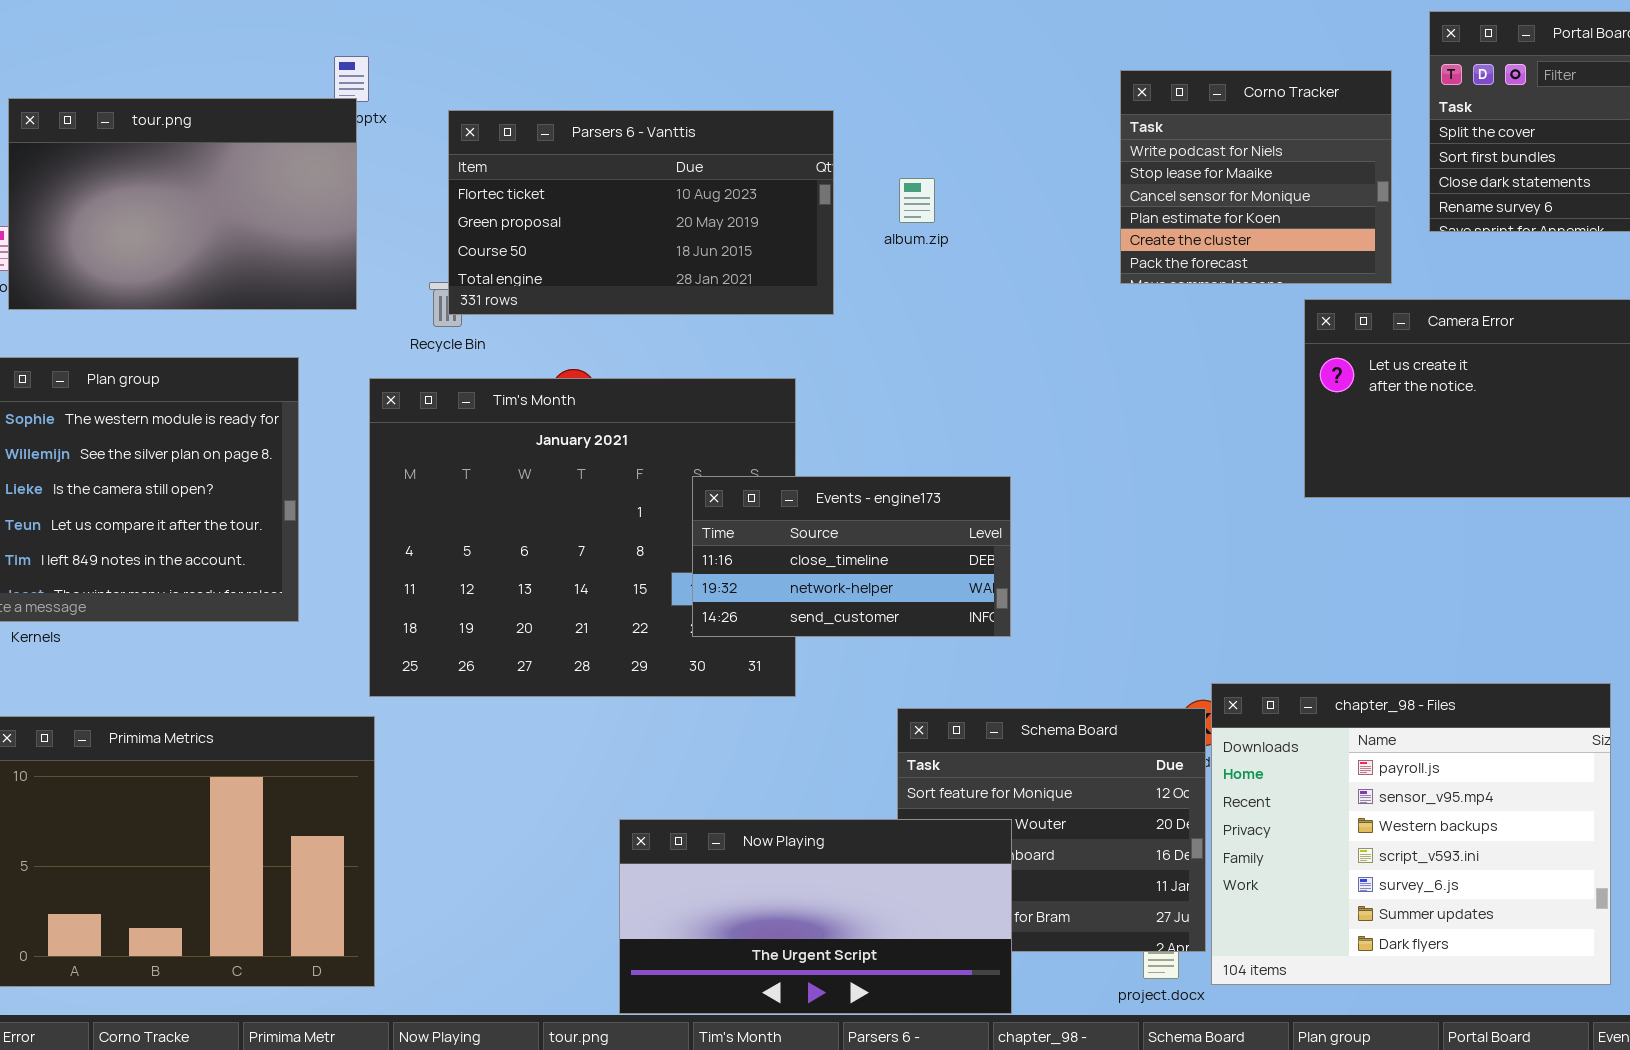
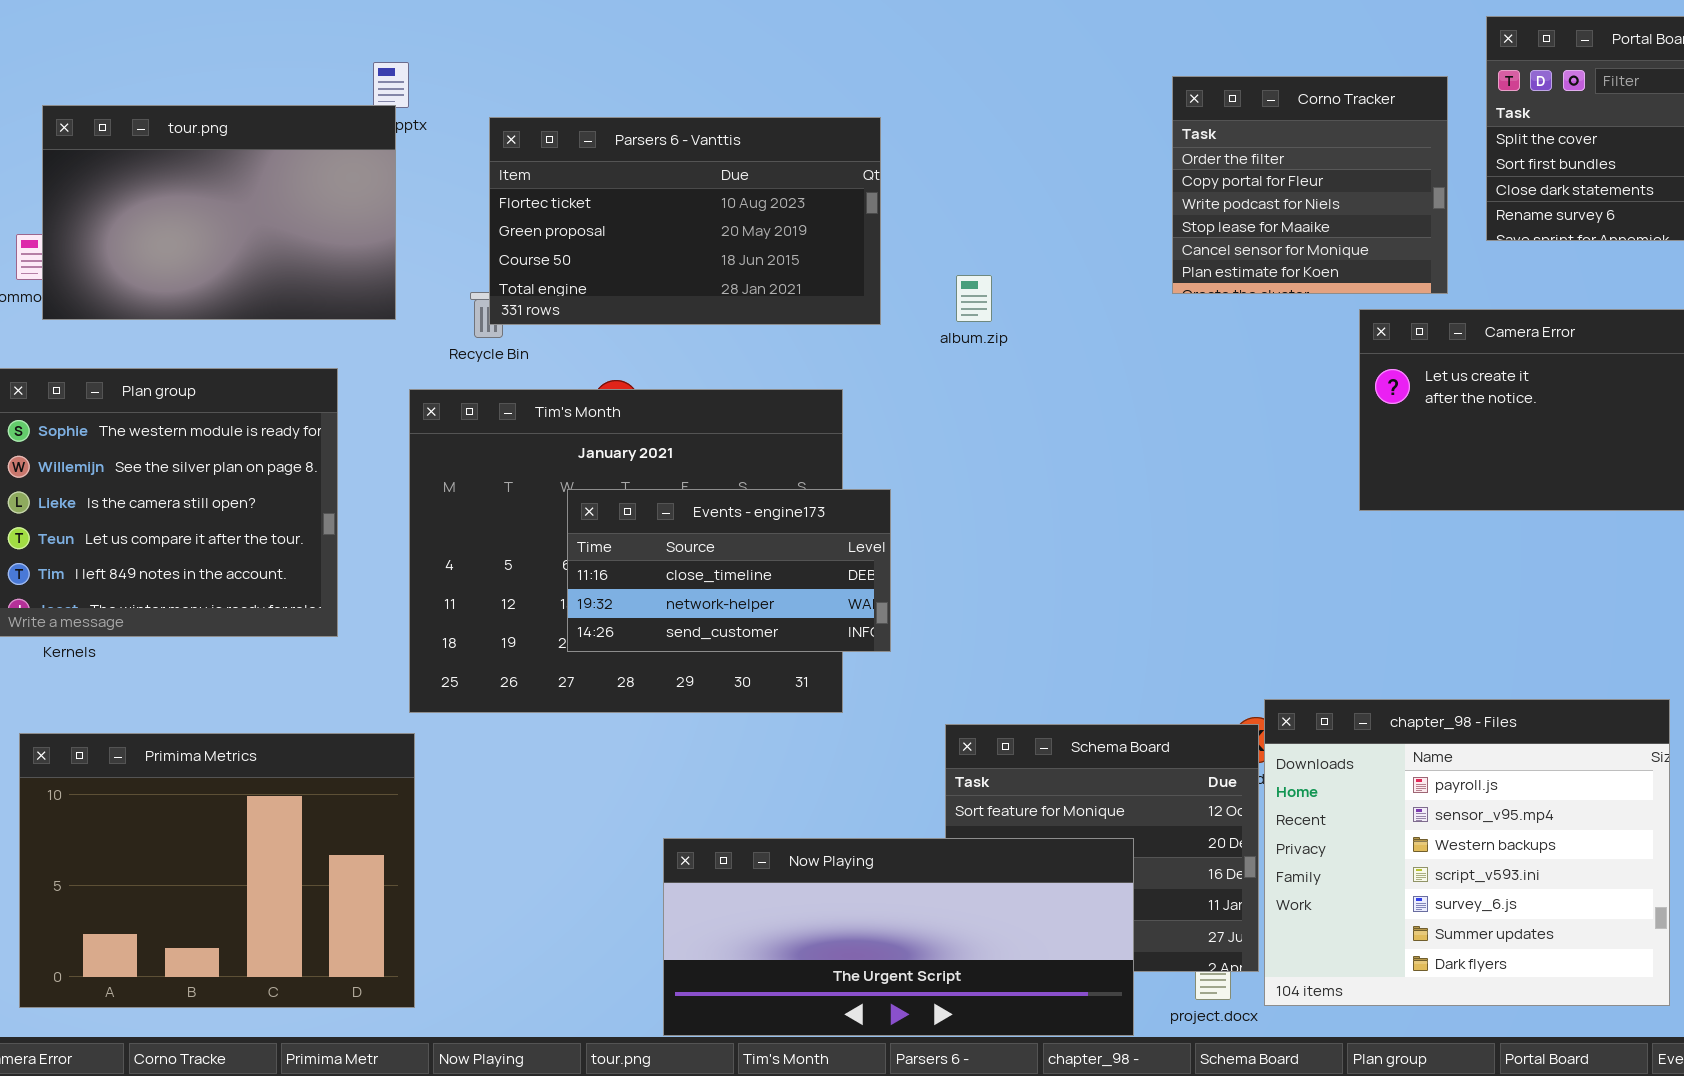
Corno Tracker: [1120,70,1392,284] -> [1172,76,1448,294], scrolled up 2 rows
album.zip: [899,178,935,223] -> [956,275,992,322], moved
Events - engine173: [692,476,1011,637] -> [567,489,891,652], moved
Now Playing: [619,819,1012,1014] -> [663,838,1134,1036], resized

